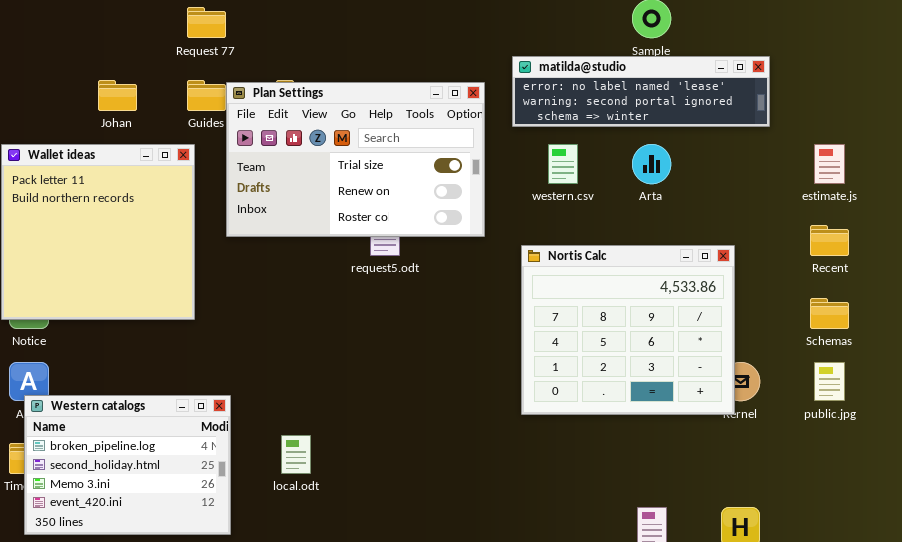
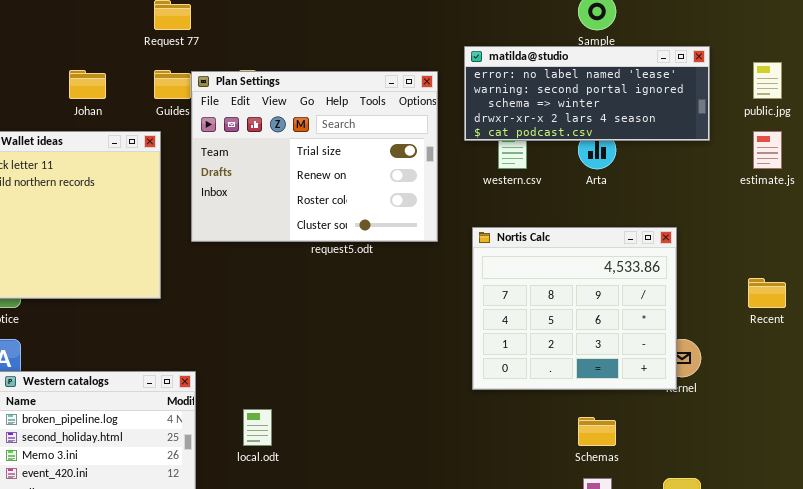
matilda@studio: [512,56,770,127] -> [464,46,710,141], resized
Plan Settings: [226,82,485,237] -> [191,71,438,242], resized
Recent: [810,225,849,256] -> [748,278,786,308], moved
Schemas: [810,298,849,329] -> [578,417,616,446], moved
public.jpg: [814,362,845,401] -> [753,62,782,99], moved

